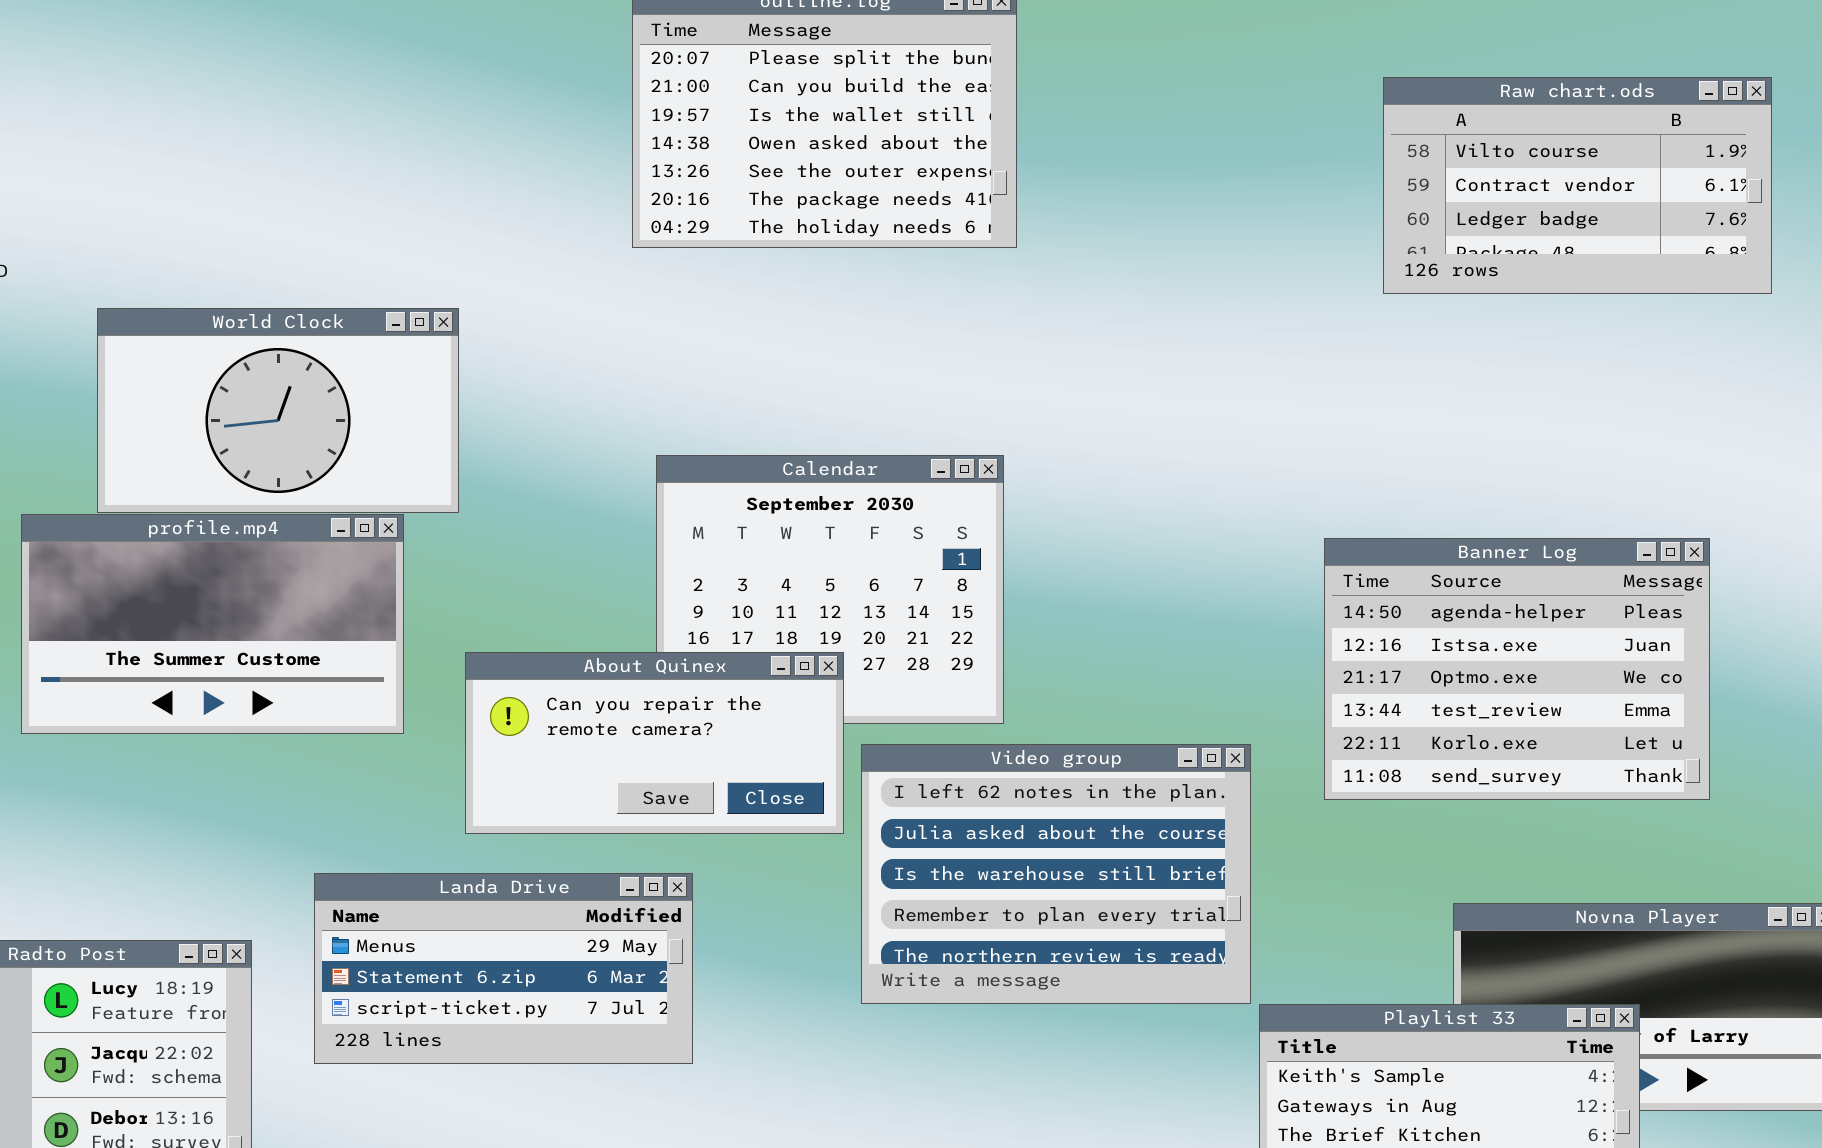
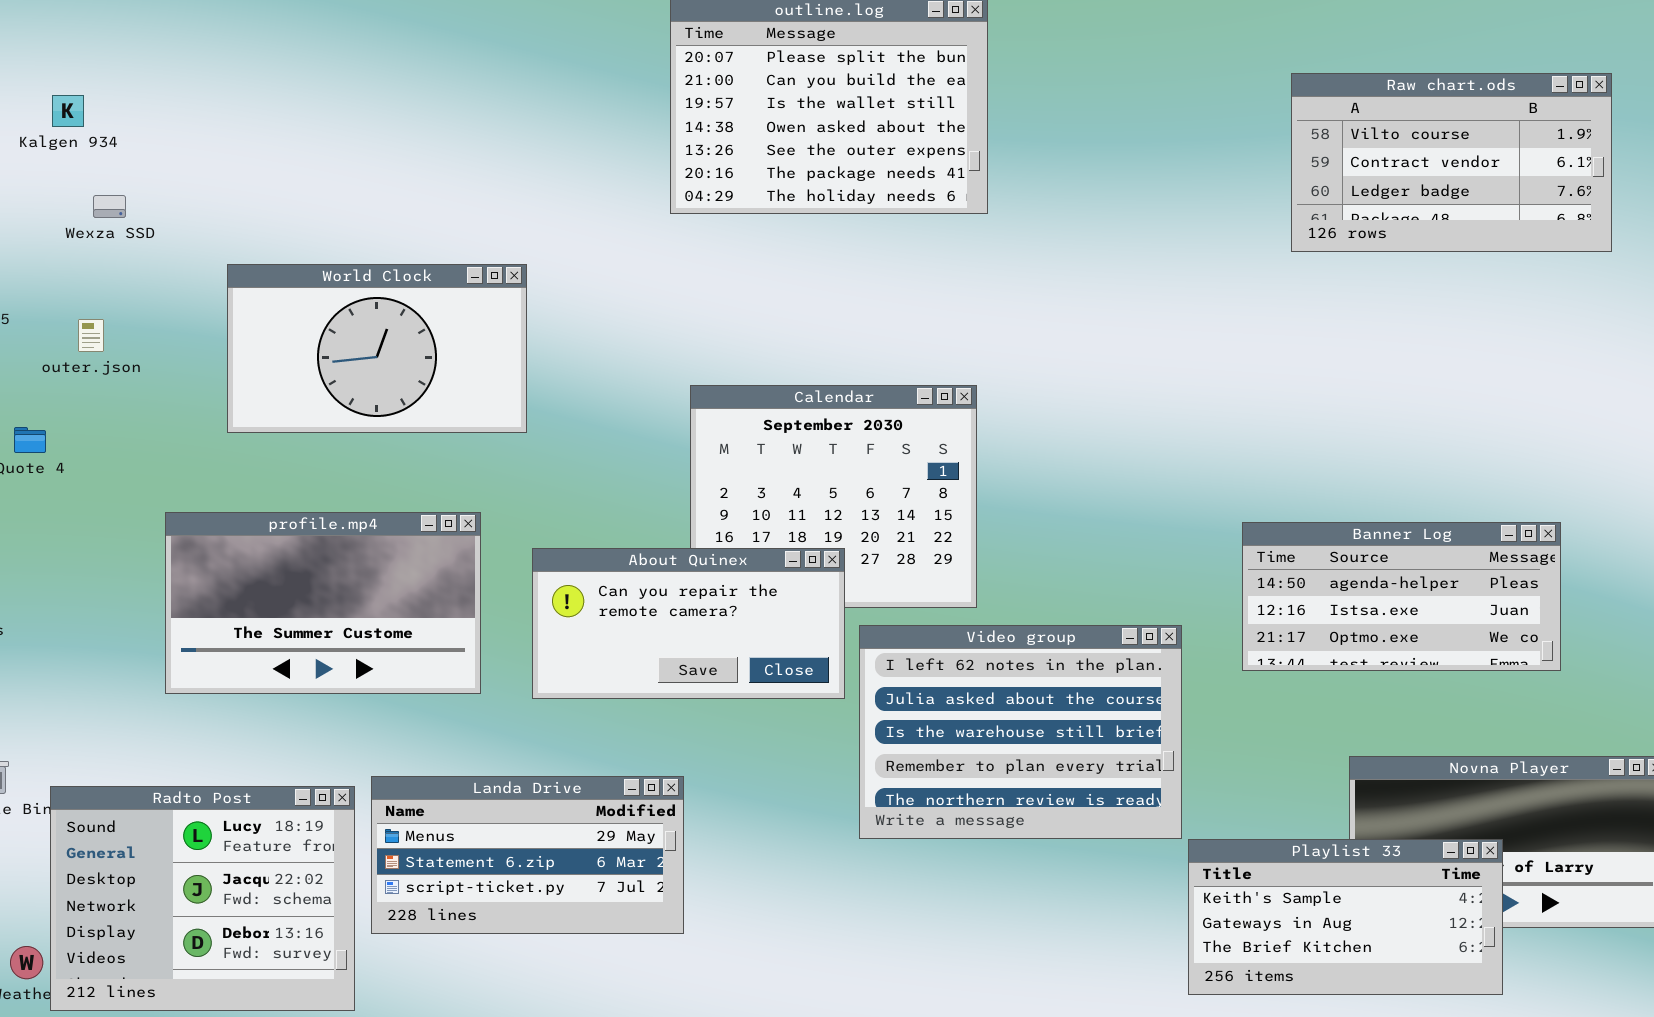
profile.mp4: [21,514,404,734] -> [165,512,481,694], moved
Banner Log: [1324,538,1710,800] -> [1242,522,1561,671], resized
Landa Drive: [314,873,693,1064] -> [371,776,684,934], moved

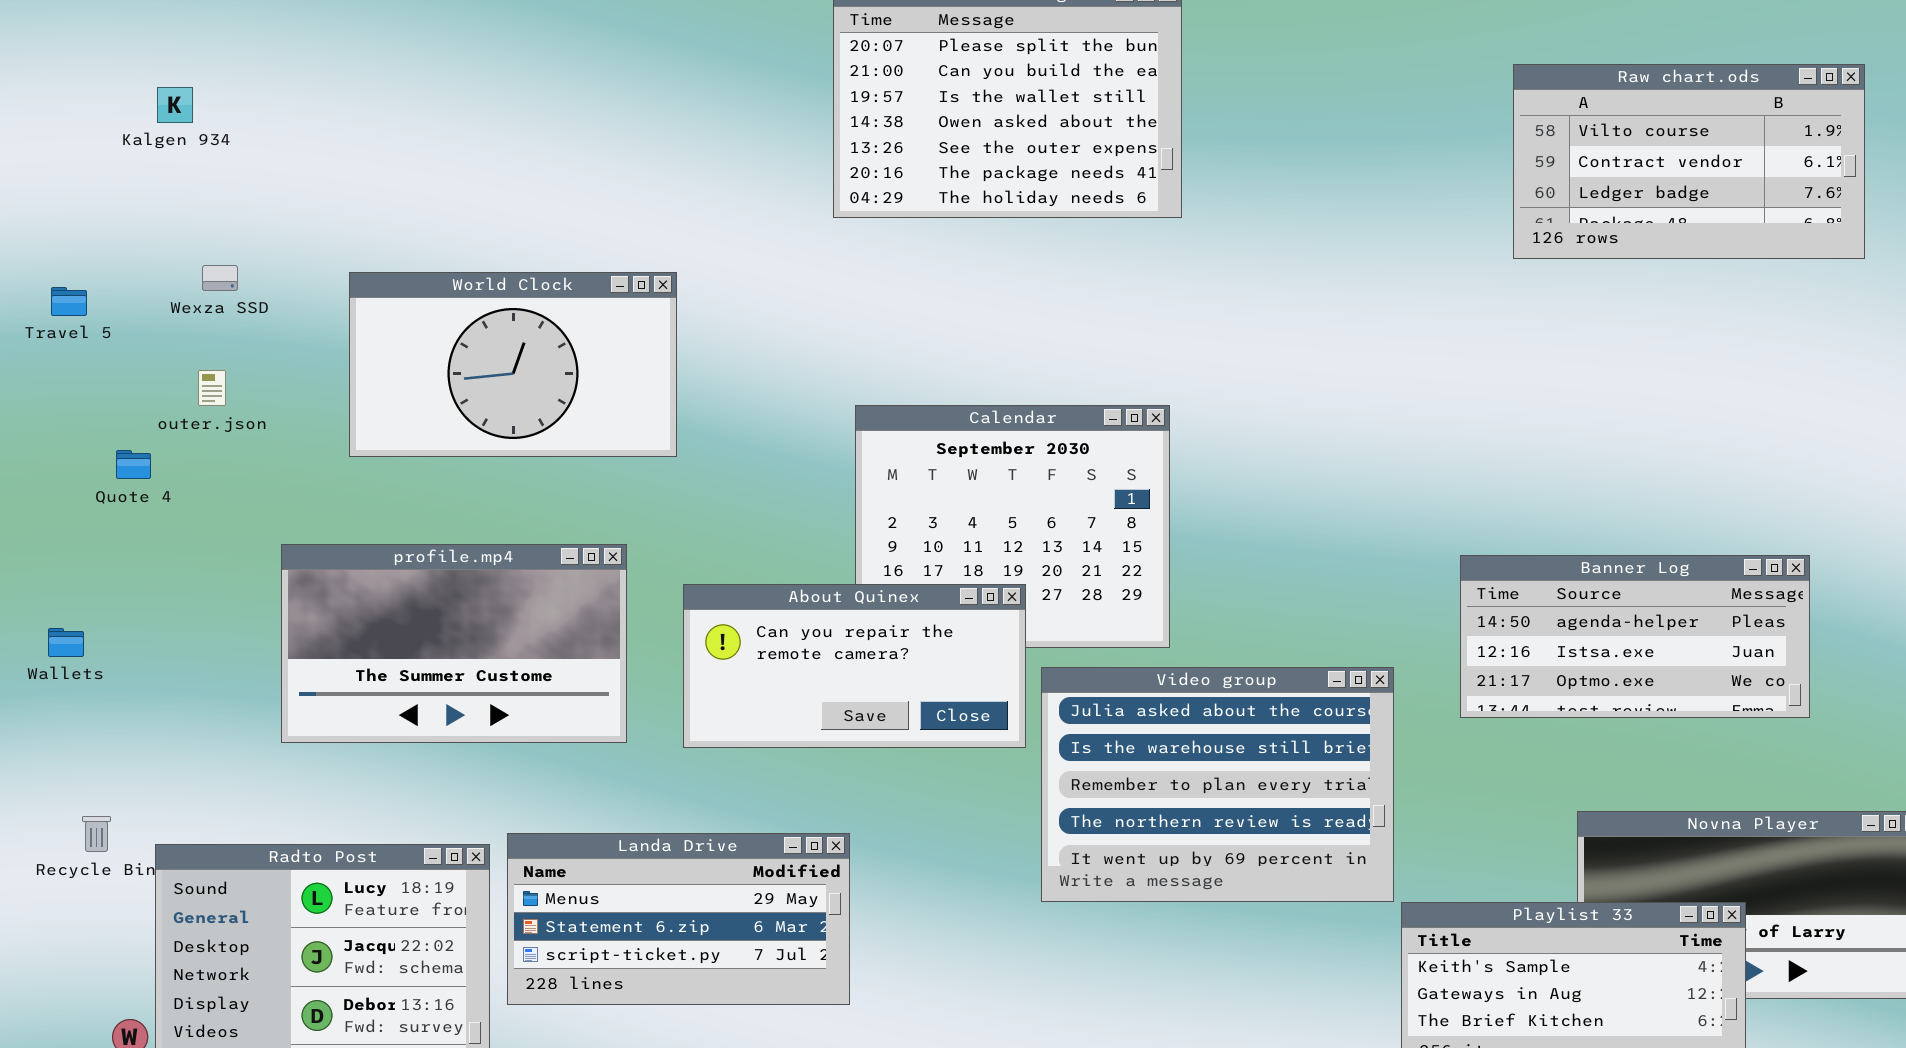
Wexza SSD: [93,195,126,218] -> [202,265,238,291], moved
outer.json: [78,319,104,352] -> [198,370,226,406], moved
Video group: [859,625,1182,839] -> [1041,667,1394,902], scrolled down 1 row

